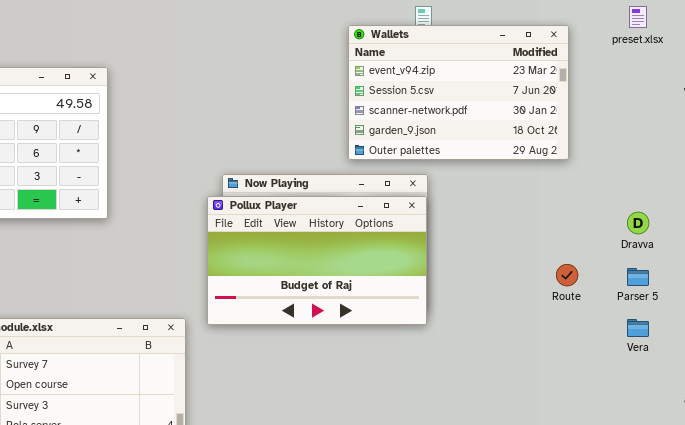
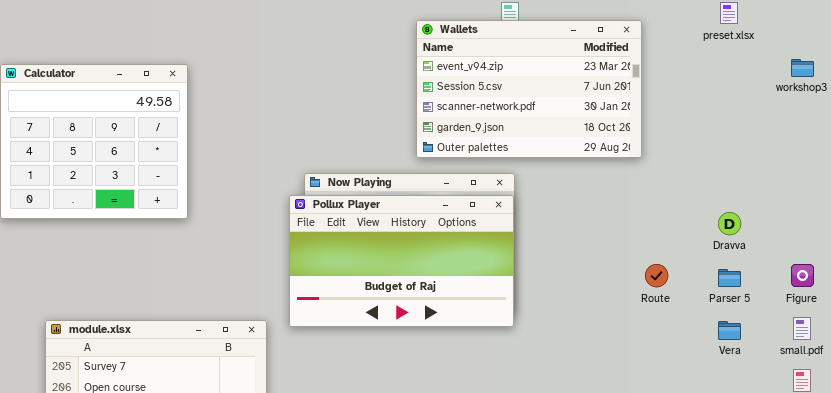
Wallets: [348,25,569,160] -> [416,20,642,158], moved

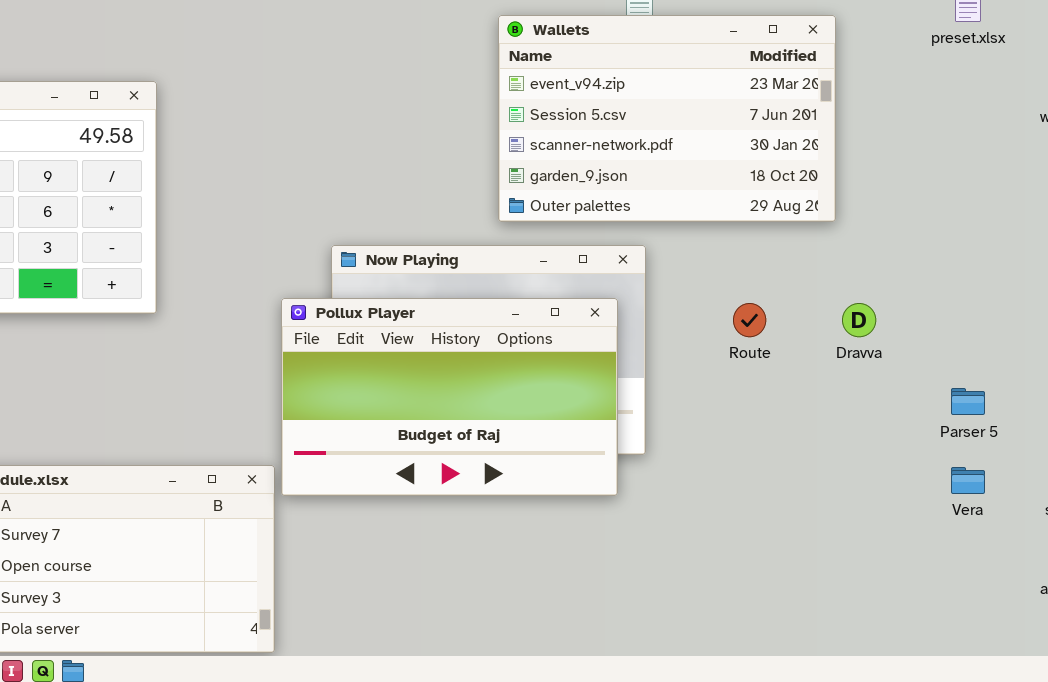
Pollux Player: [289,195,514,327] -> [281,298,618,496], moved
Dravva: [718,212,741,235] -> [842,303,876,337], moved
Route: [645,264,668,287] -> [733,303,766,337], moved

